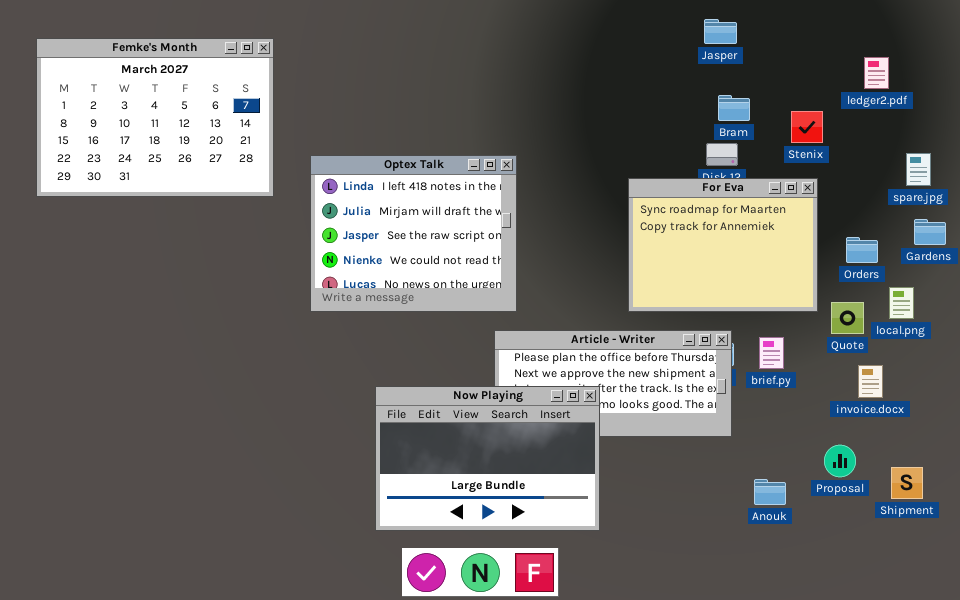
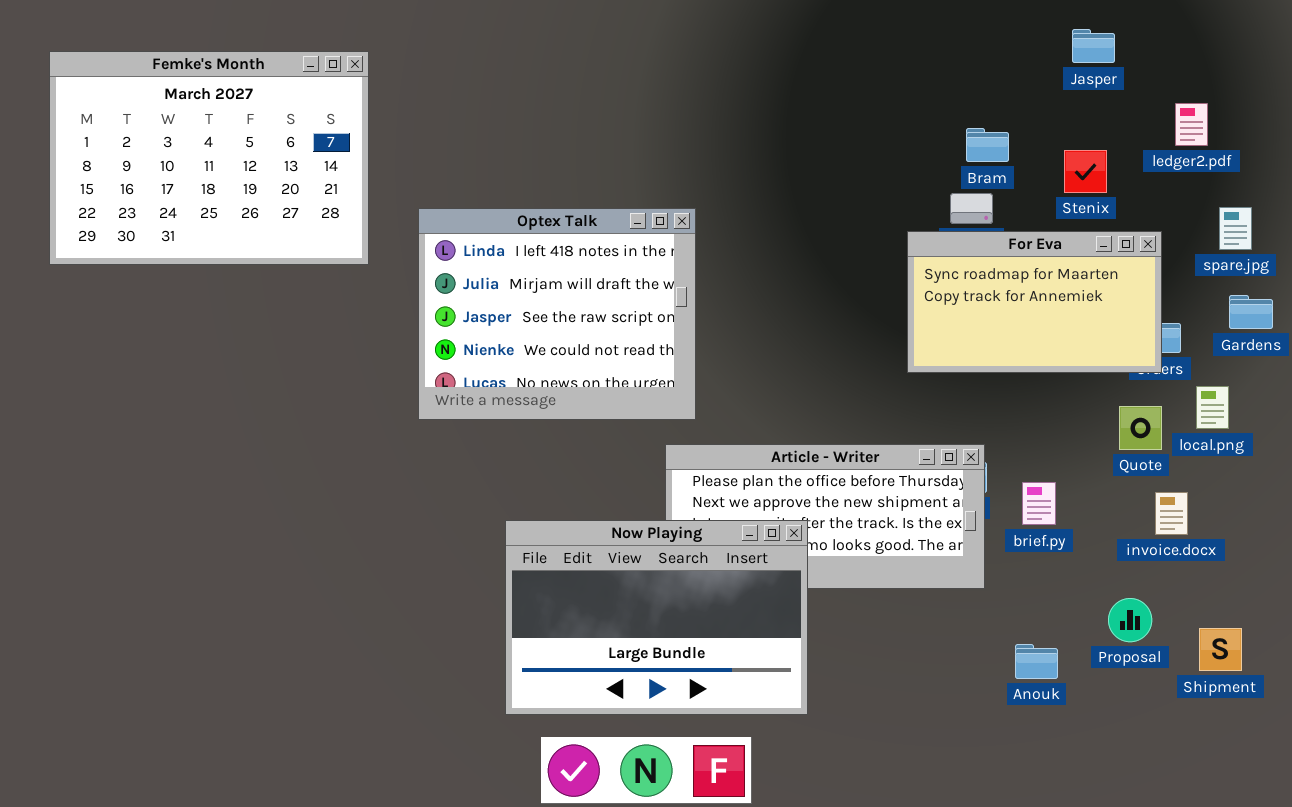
Jasper: [704,19,737,44] -> [1072,29,1115,63], moved
ledger2.pdf: [864,57,889,89] -> [1175,103,1208,146], moved
For Eva: [628,178,818,312] -> [907,231,1162,373], moved, resized
brief.py: [759,337,784,369] -> [1022,482,1056,525], moved

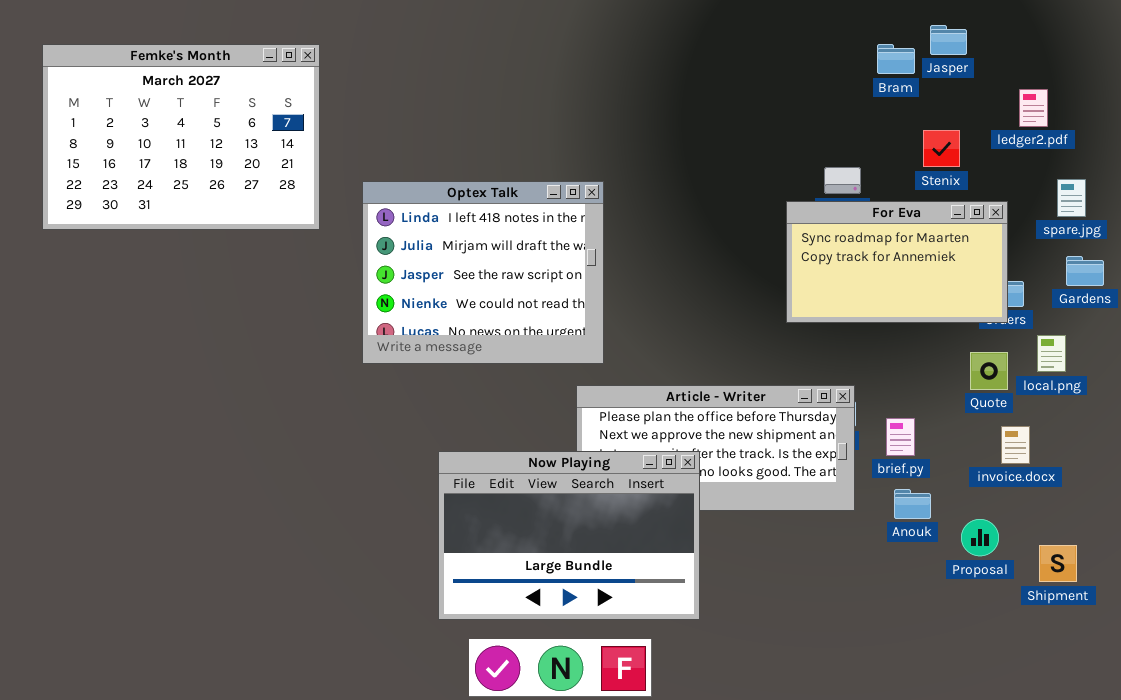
Bram: [966,128,1009,162] -> [877,44,915,74], moved
Anouk: [1015,644,1058,679] -> [894,489,931,519], moved

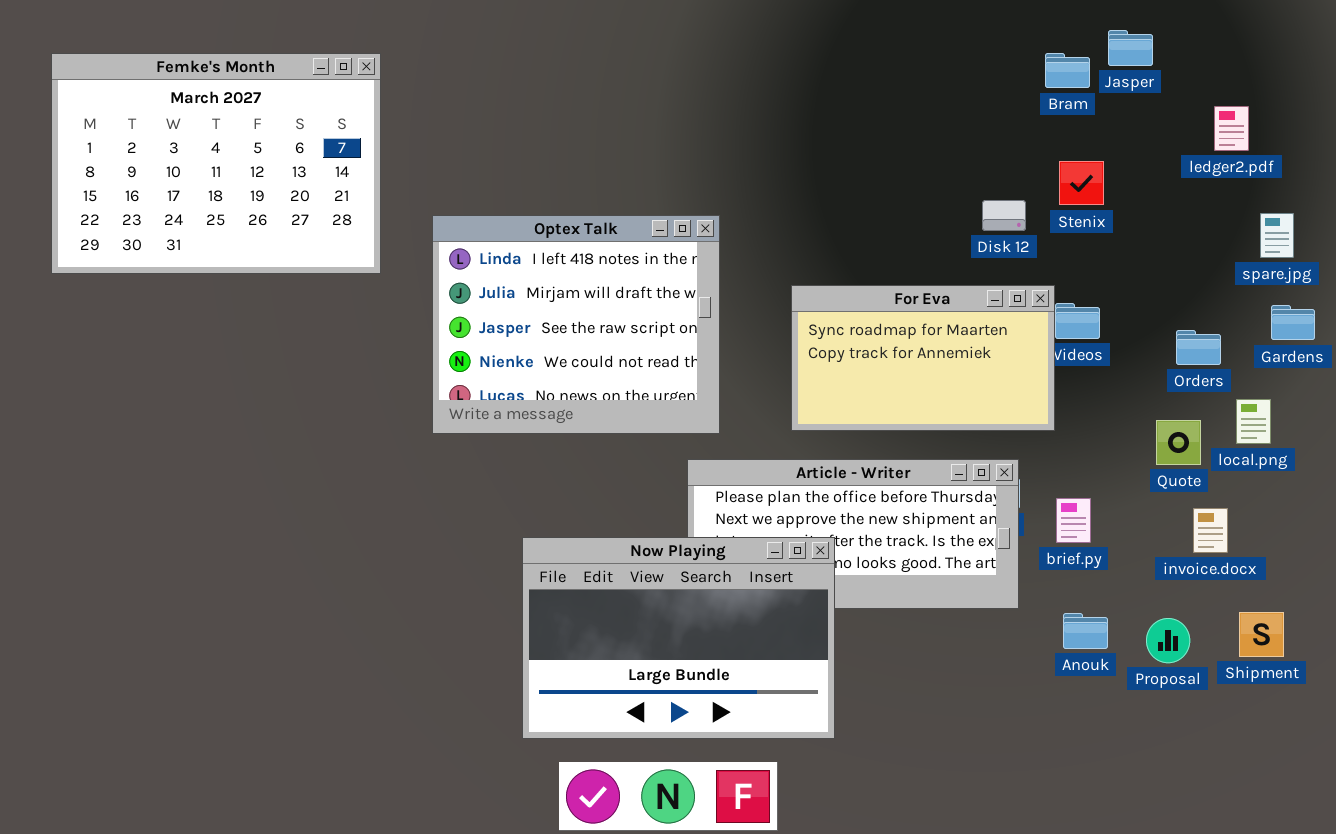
Stenix: [923,130,960,167] -> [1059,161,1104,205], moved
For Eva: [786,201,1008,323] -> [791,285,1055,431], moved
Anouk: [894,489,931,519] -> [1063,613,1108,649], moved
Shipment: [1039,545,1077,582] -> [1239,612,1284,657], moved

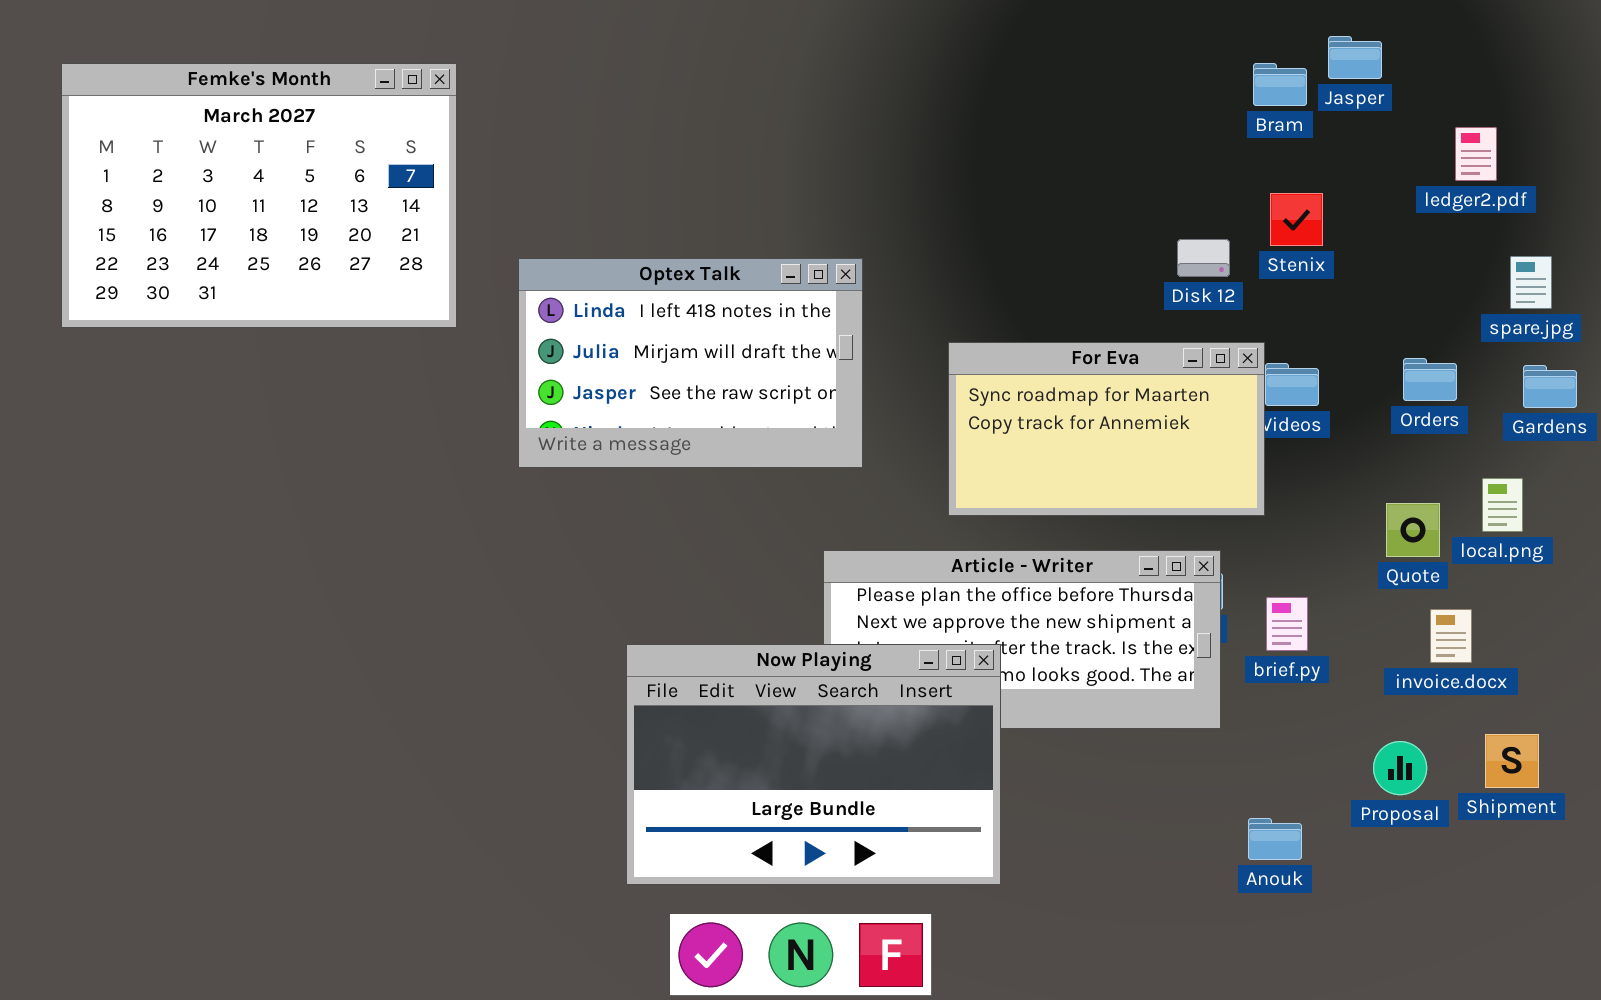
Optex Talk: [432,215,720,434] -> [518,258,863,468], resized
Orders: [1176,330,1221,365] -> [1403,358,1457,401], moved
Anouk: [1063,613,1108,649] -> [1248,818,1302,860], moved

